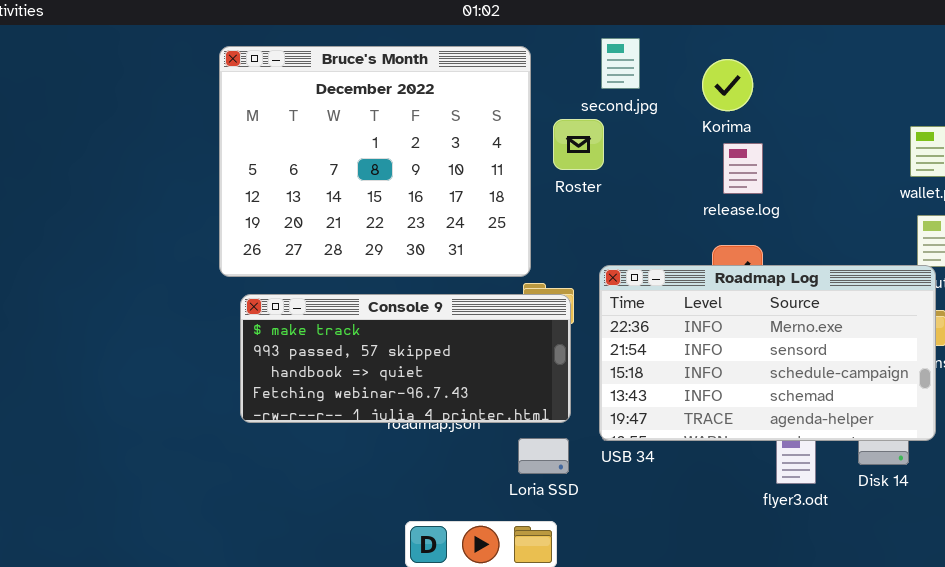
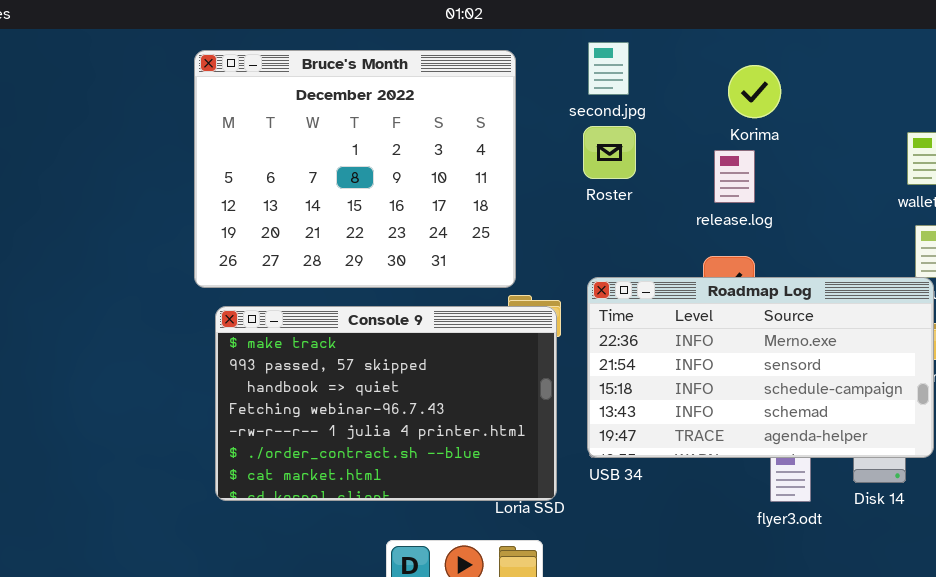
Korima: [702,59,753,111] -> [728,65,781,118], moved
Roster: [553,119,604,170] -> [583,126,636,179], moved
Console 9: [240,294,571,423] -> [215,306,557,501], resized

